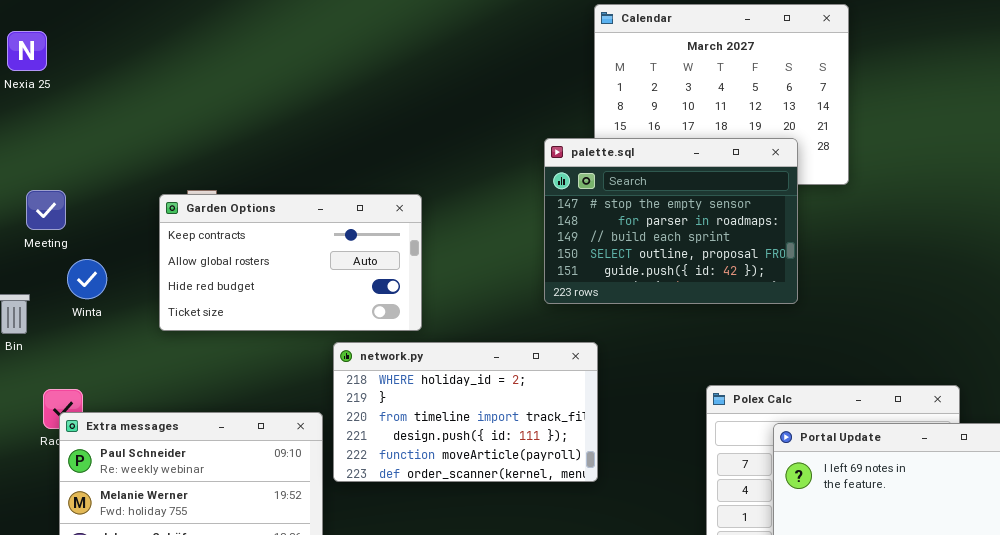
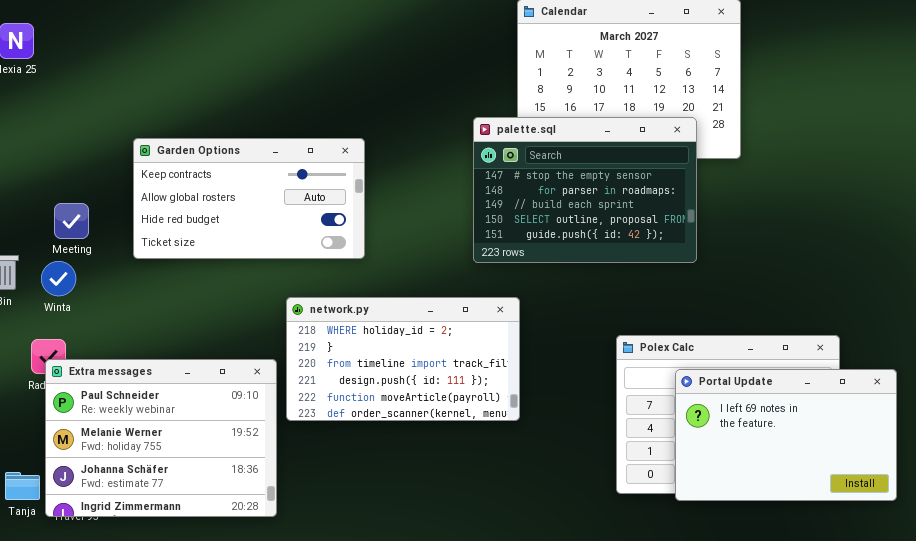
Meeting: [26,190,66,230] -> [54,203,89,239], moved
Garden Options: [159,194,422,331] -> [133,138,365,259], moved
Winta: [67,259,107,299] -> [41,261,76,296], moved

